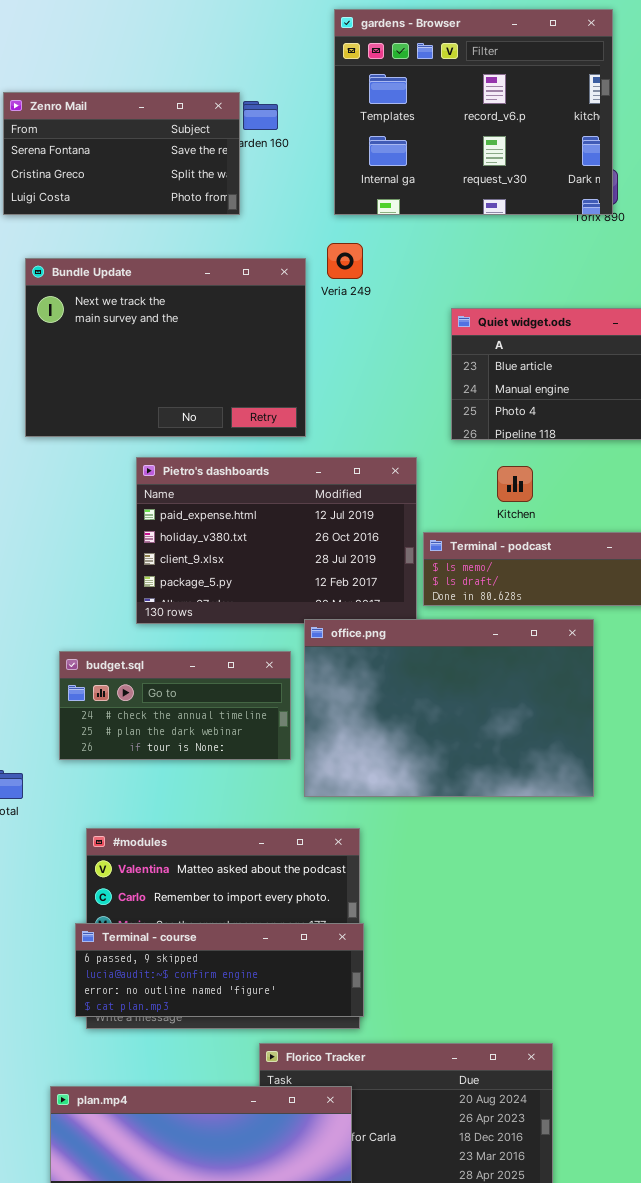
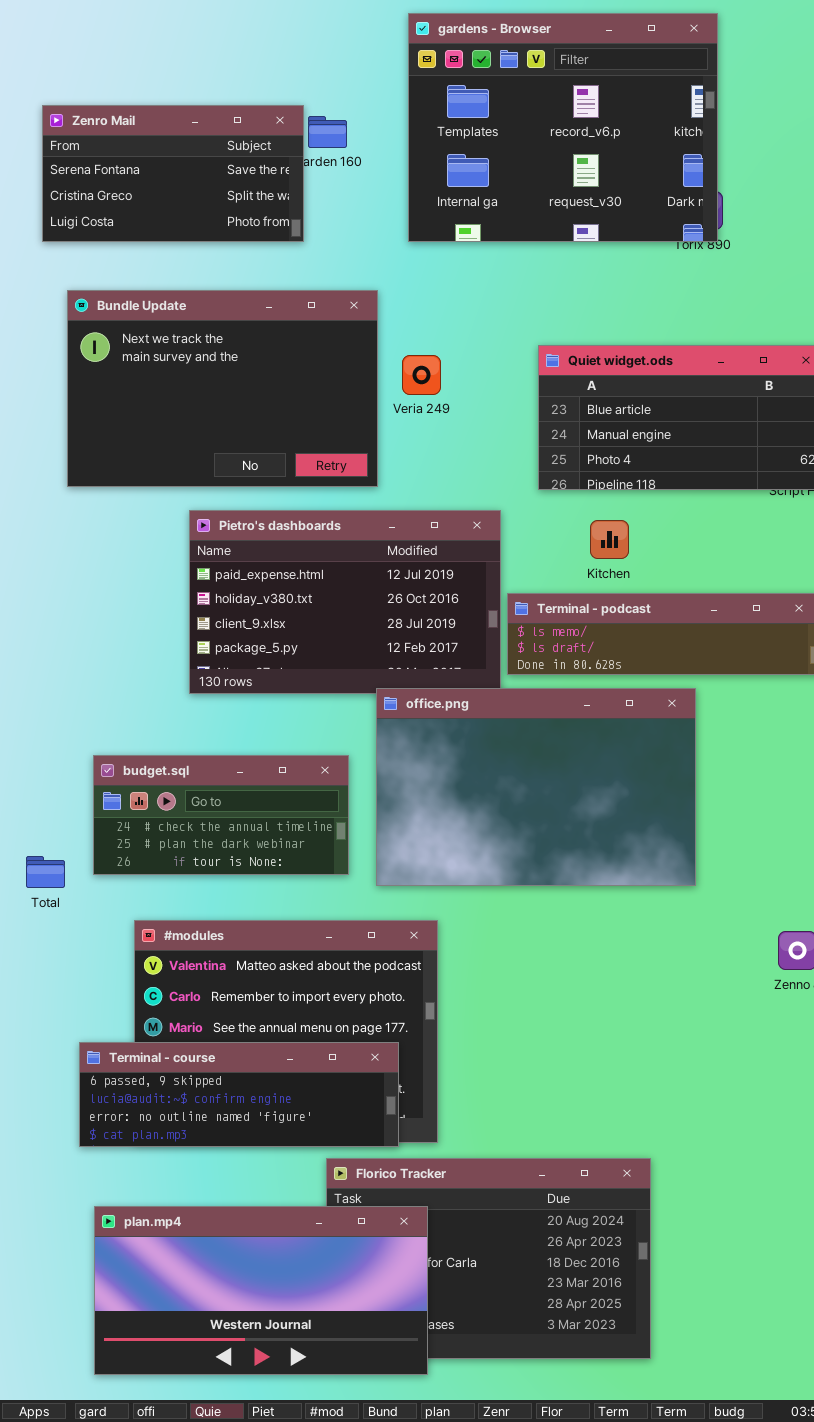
Veria 249: [327,243,363,279] -> [402,355,441,395], moved
budget.sql: [59,651,291,760] -> [93,755,349,875], moved
Terminal - course: [75,923,364,1017] -> [79,1042,399,1147], moved

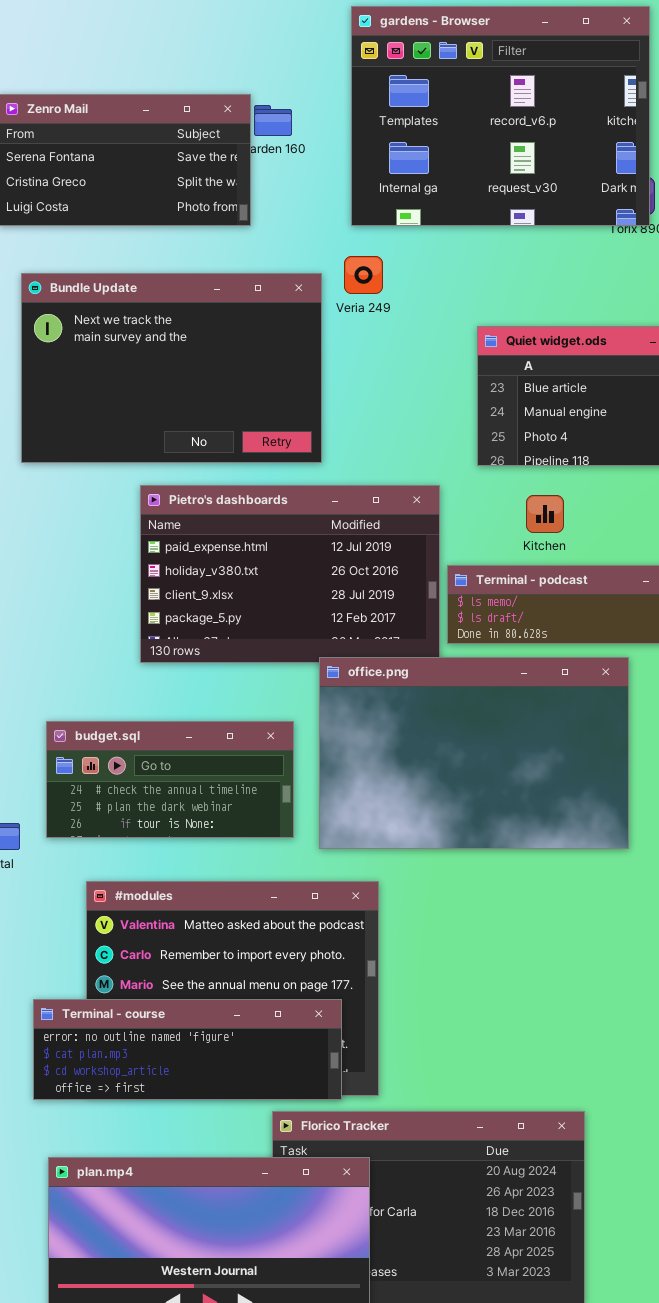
Veria 249: [402,355,441,395] -> [344,256,383,294], moved
Terminal - course: [79,1042,399,1147] -> [33,999,342,1100], scrolled down 2 rows

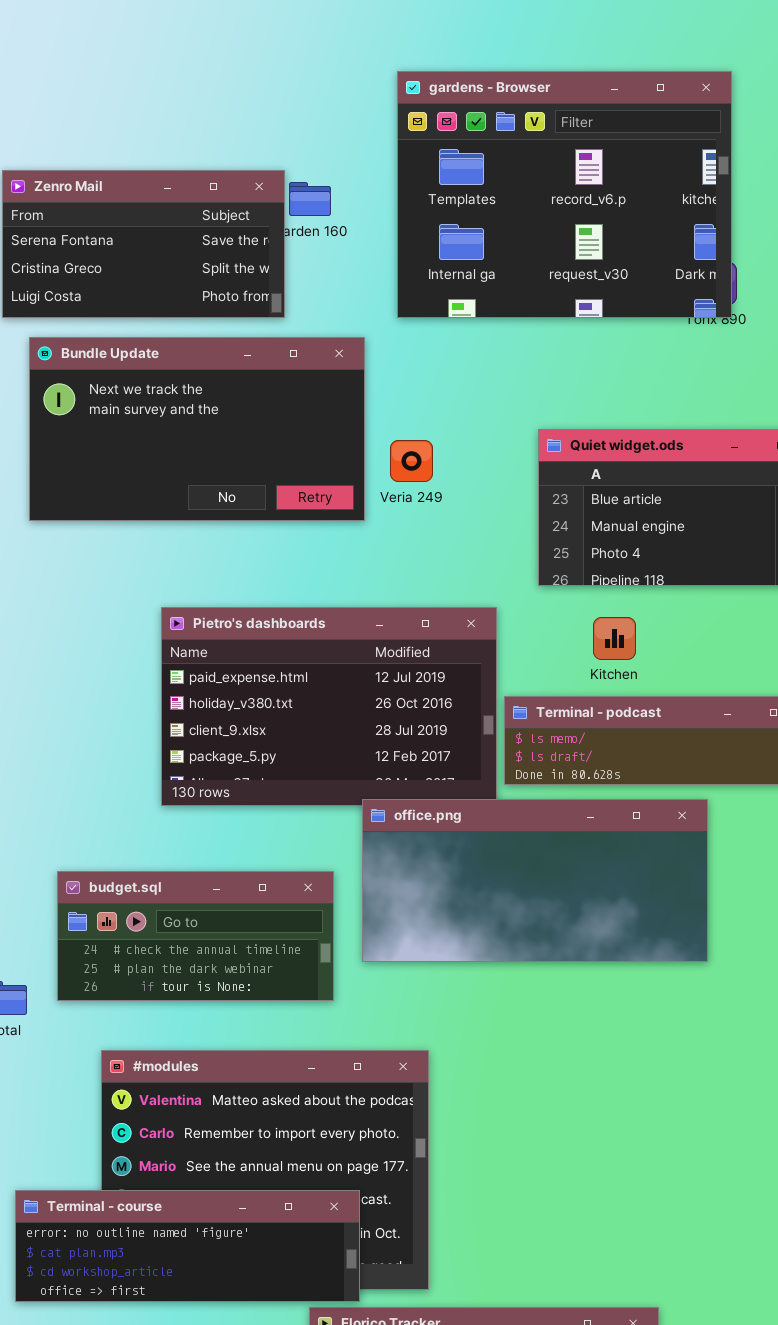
Veria 249: [344,256,383,294] -> [390,440,433,482], moved
Bundle Update: [21,273,322,463] -> [29,337,365,521], moved, resized
office.png: [319,657,629,849] -> [362,799,708,962], resized
Terminal - course: [33,999,342,1100] -> [15,1190,360,1302], moved

